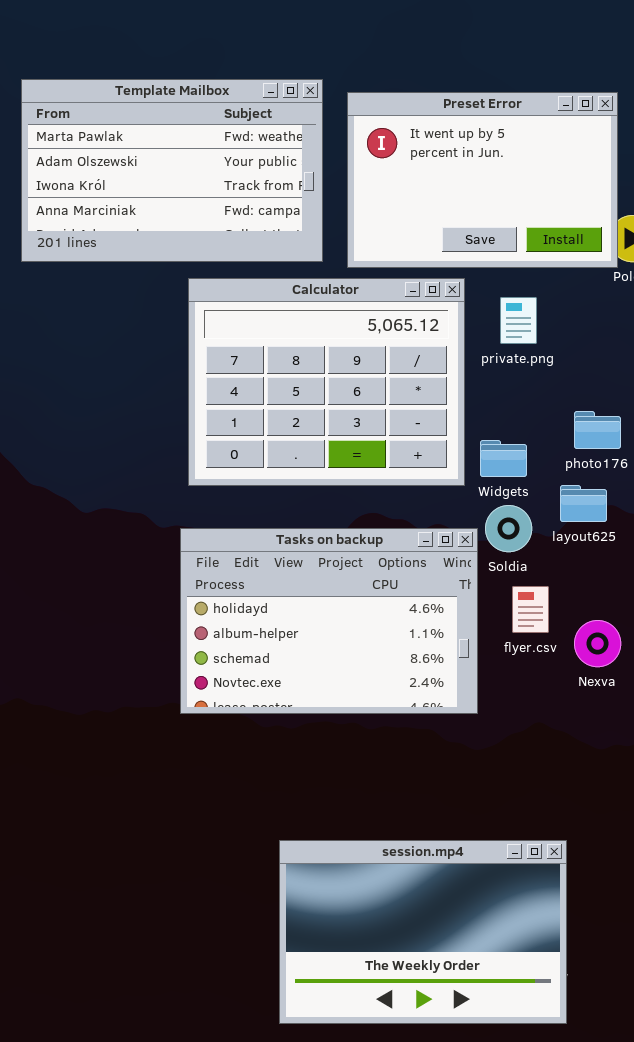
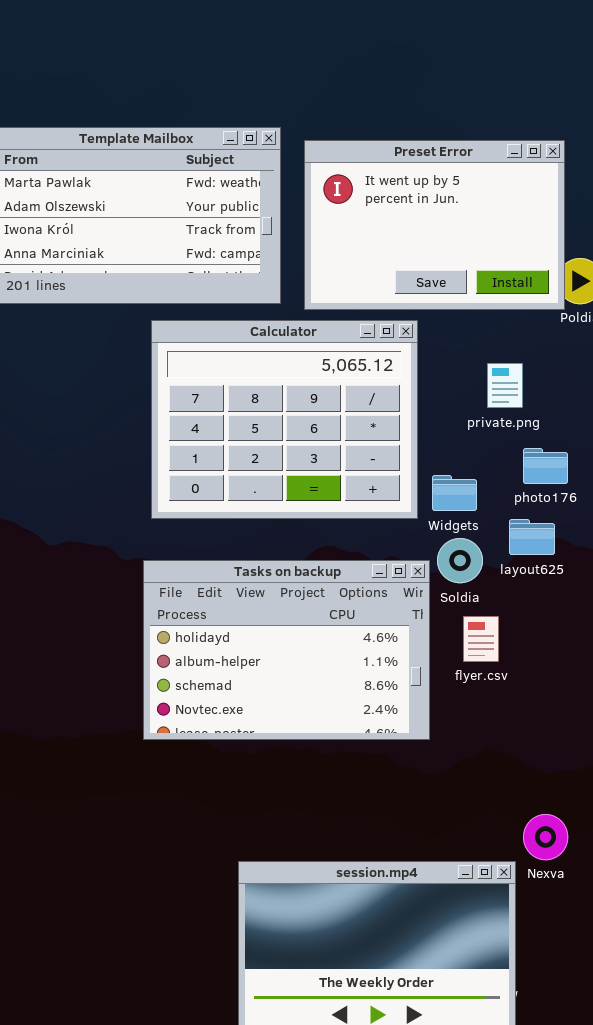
private.png: [500,297,537,344] -> [487,363,523,408], moved
Nexva: [574,620,621,667] -> [523,814,568,860], moved

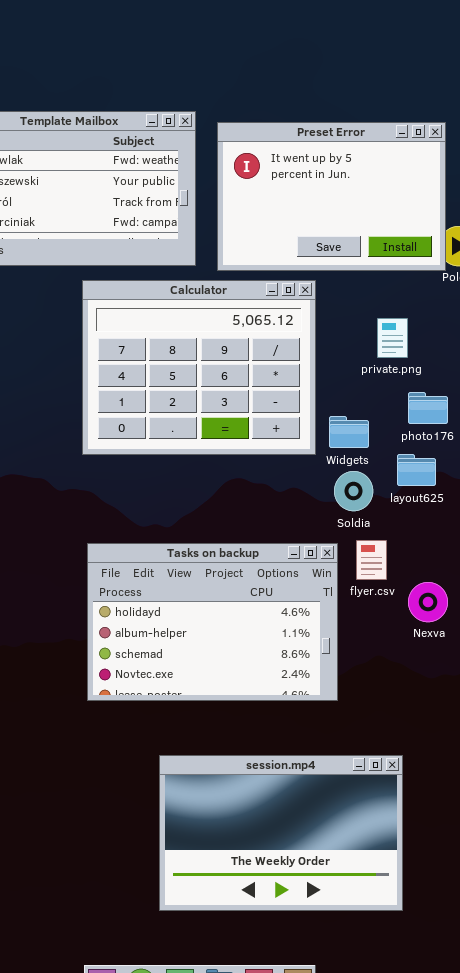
Tasks on backup: [143,560,430,740] -> [87,543,338,701], moved
Nexva: [523,814,568,860] -> [408,582,448,622], moved

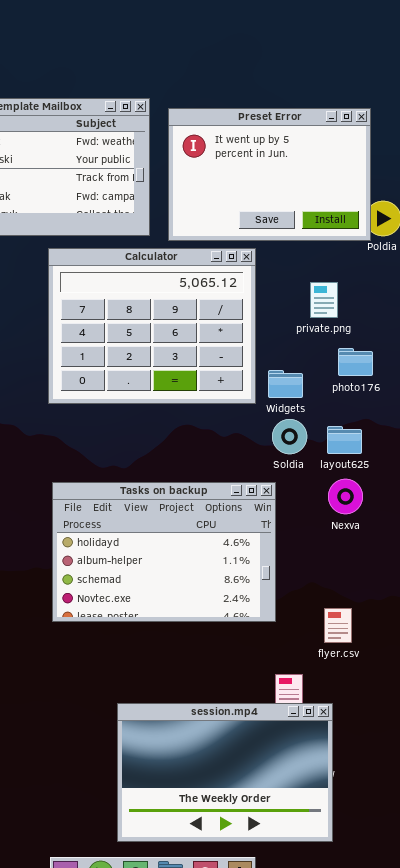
layout625: [397,454,436,486] -> [327,426,362,454], moved
flyer.csv: [356,540,387,580] -> [324,608,352,643], moved
Nexva: [408,582,448,622] -> [328,479,363,514], moved
session.mp4: [159,755,403,911] -> [117,703,333,842], moved

